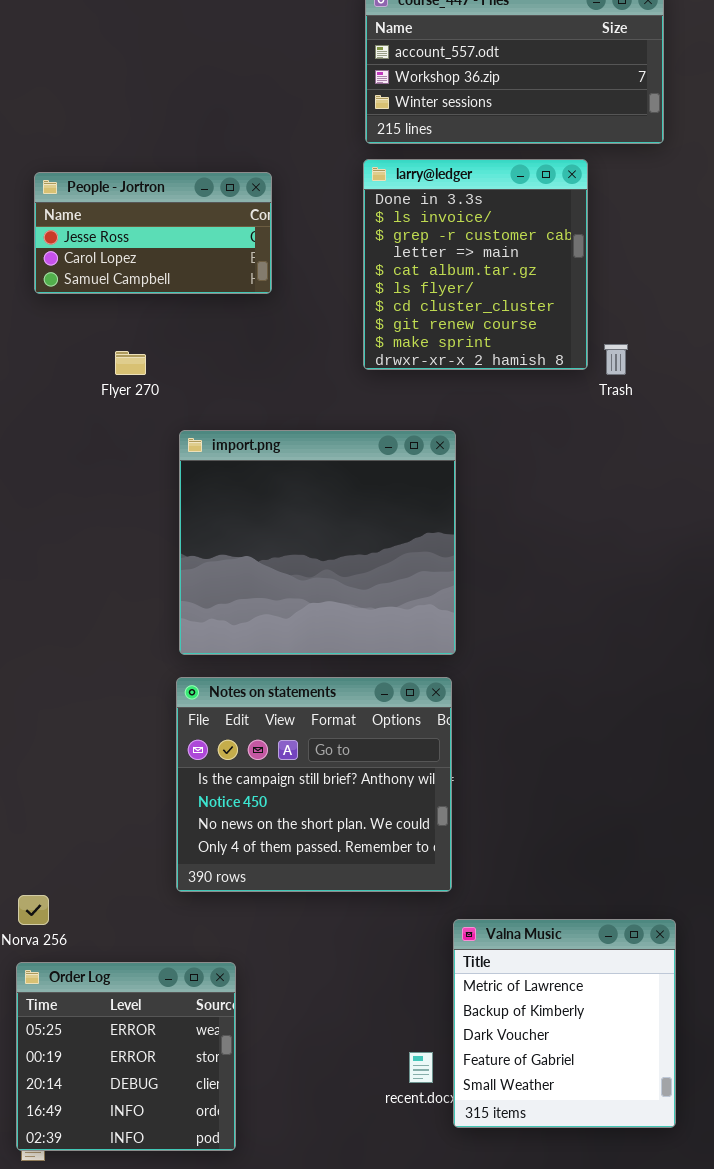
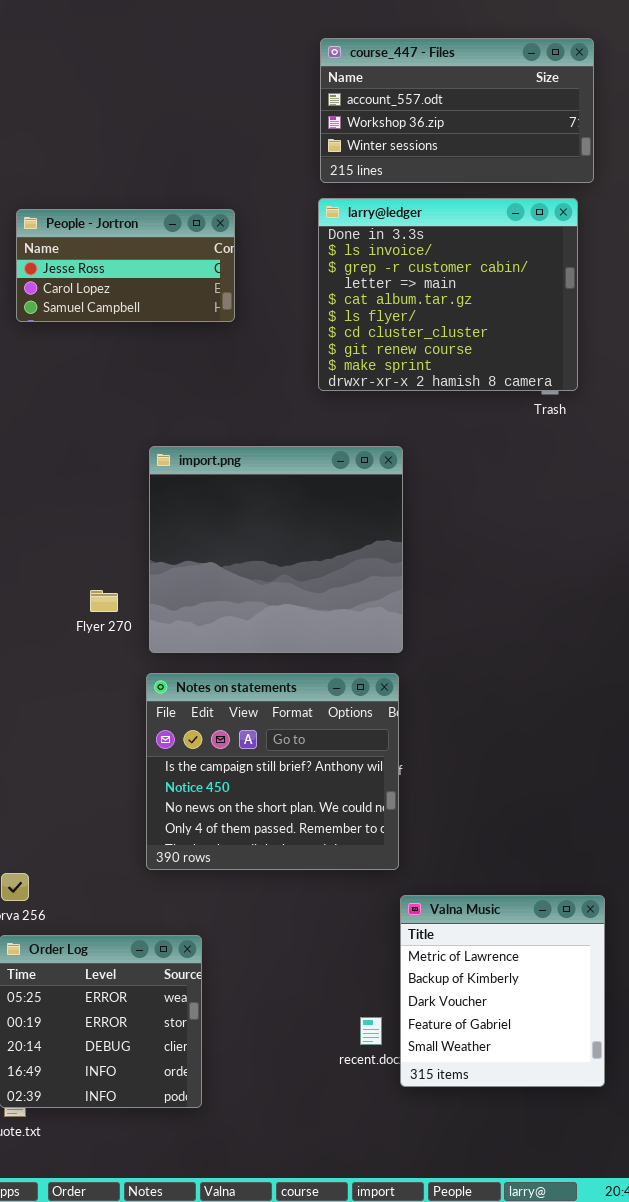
larry@ledger: [363,159,588,370] -> [318,198,578,391], resized
Flyer 270: [115,351,146,375] -> [90,590,118,612], moved

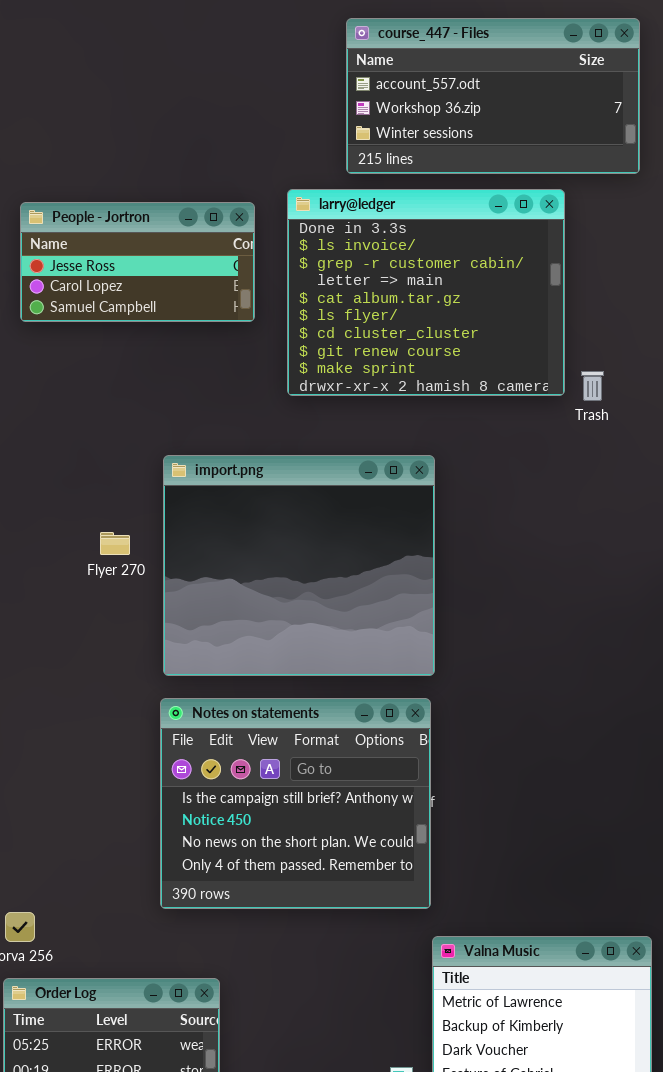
larry@ledger: [318,198,578,391] -> [287,189,565,396], moved
Flyer 270: [90,590,118,612] -> [100,532,130,555], moved

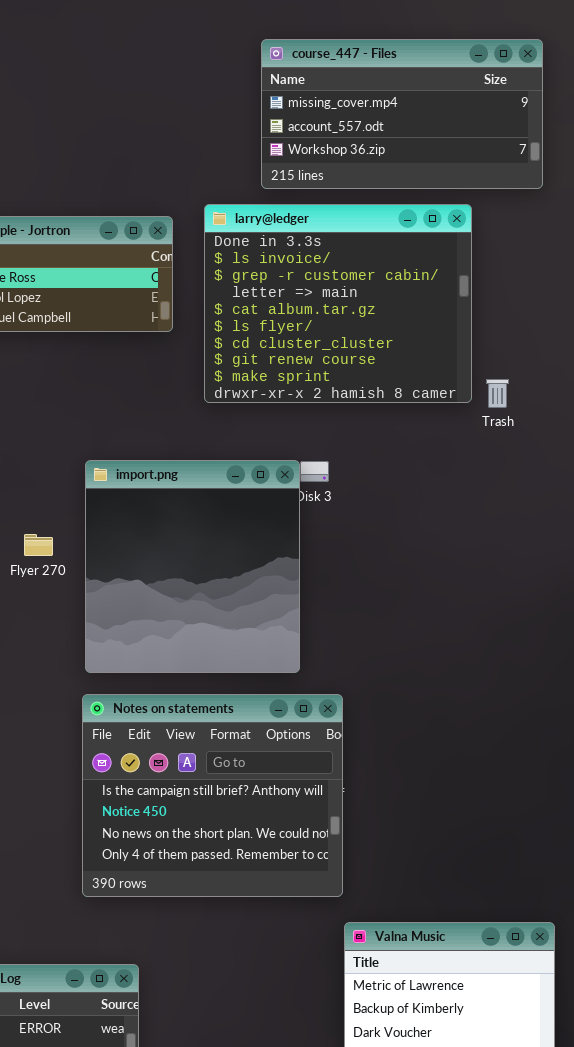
course_447 - Files: [346,18,640,174] -> [261,39,543,189], scrolled up 1 row
import.png: [163,455,435,676] -> [85,460,300,673], resized

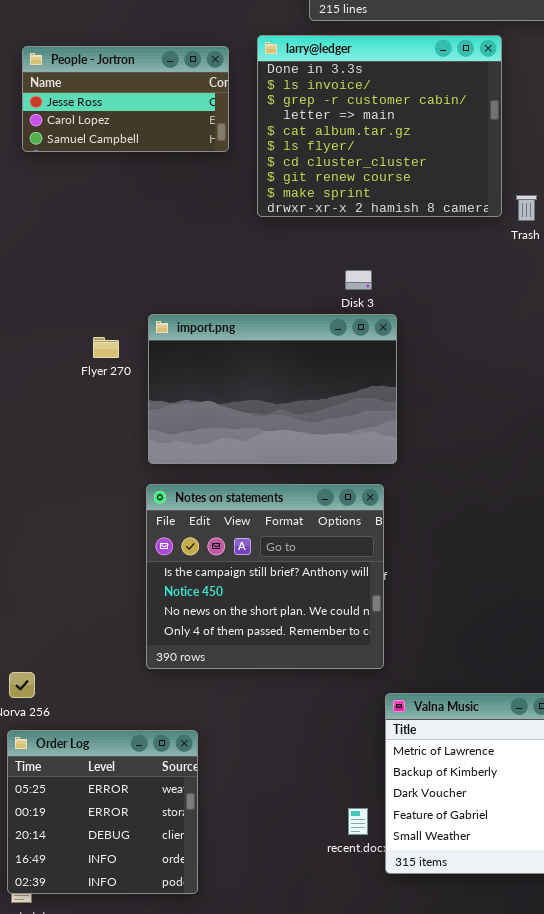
import.png: [85,460,300,673] -> [148,314,397,464], resized

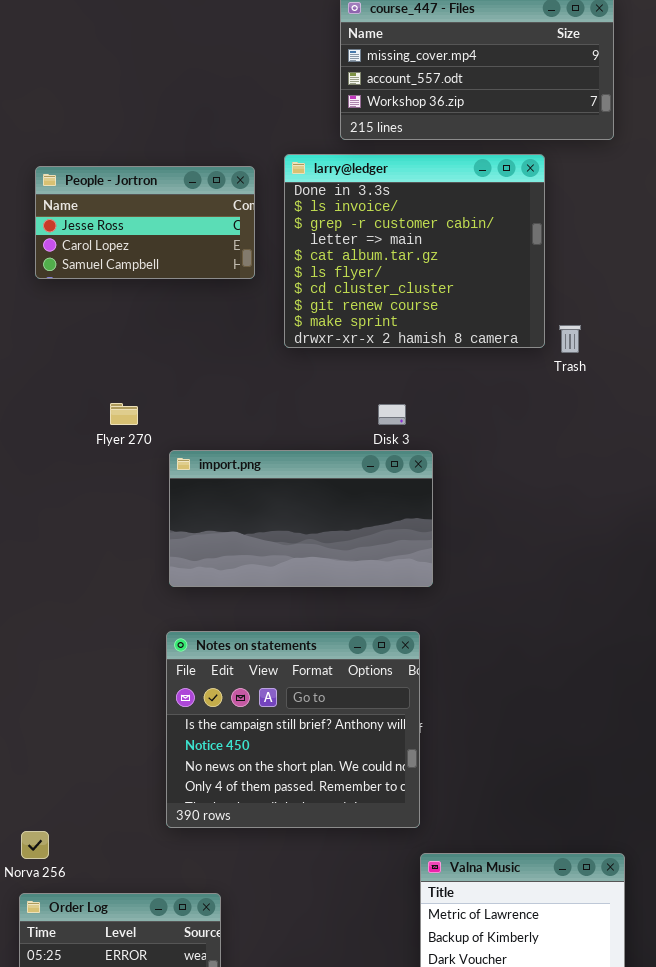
import.png: [148,314,397,464] -> [169,450,433,587], resized
Flyer 270: [93,337,119,358] -> [110,403,138,425], moved

